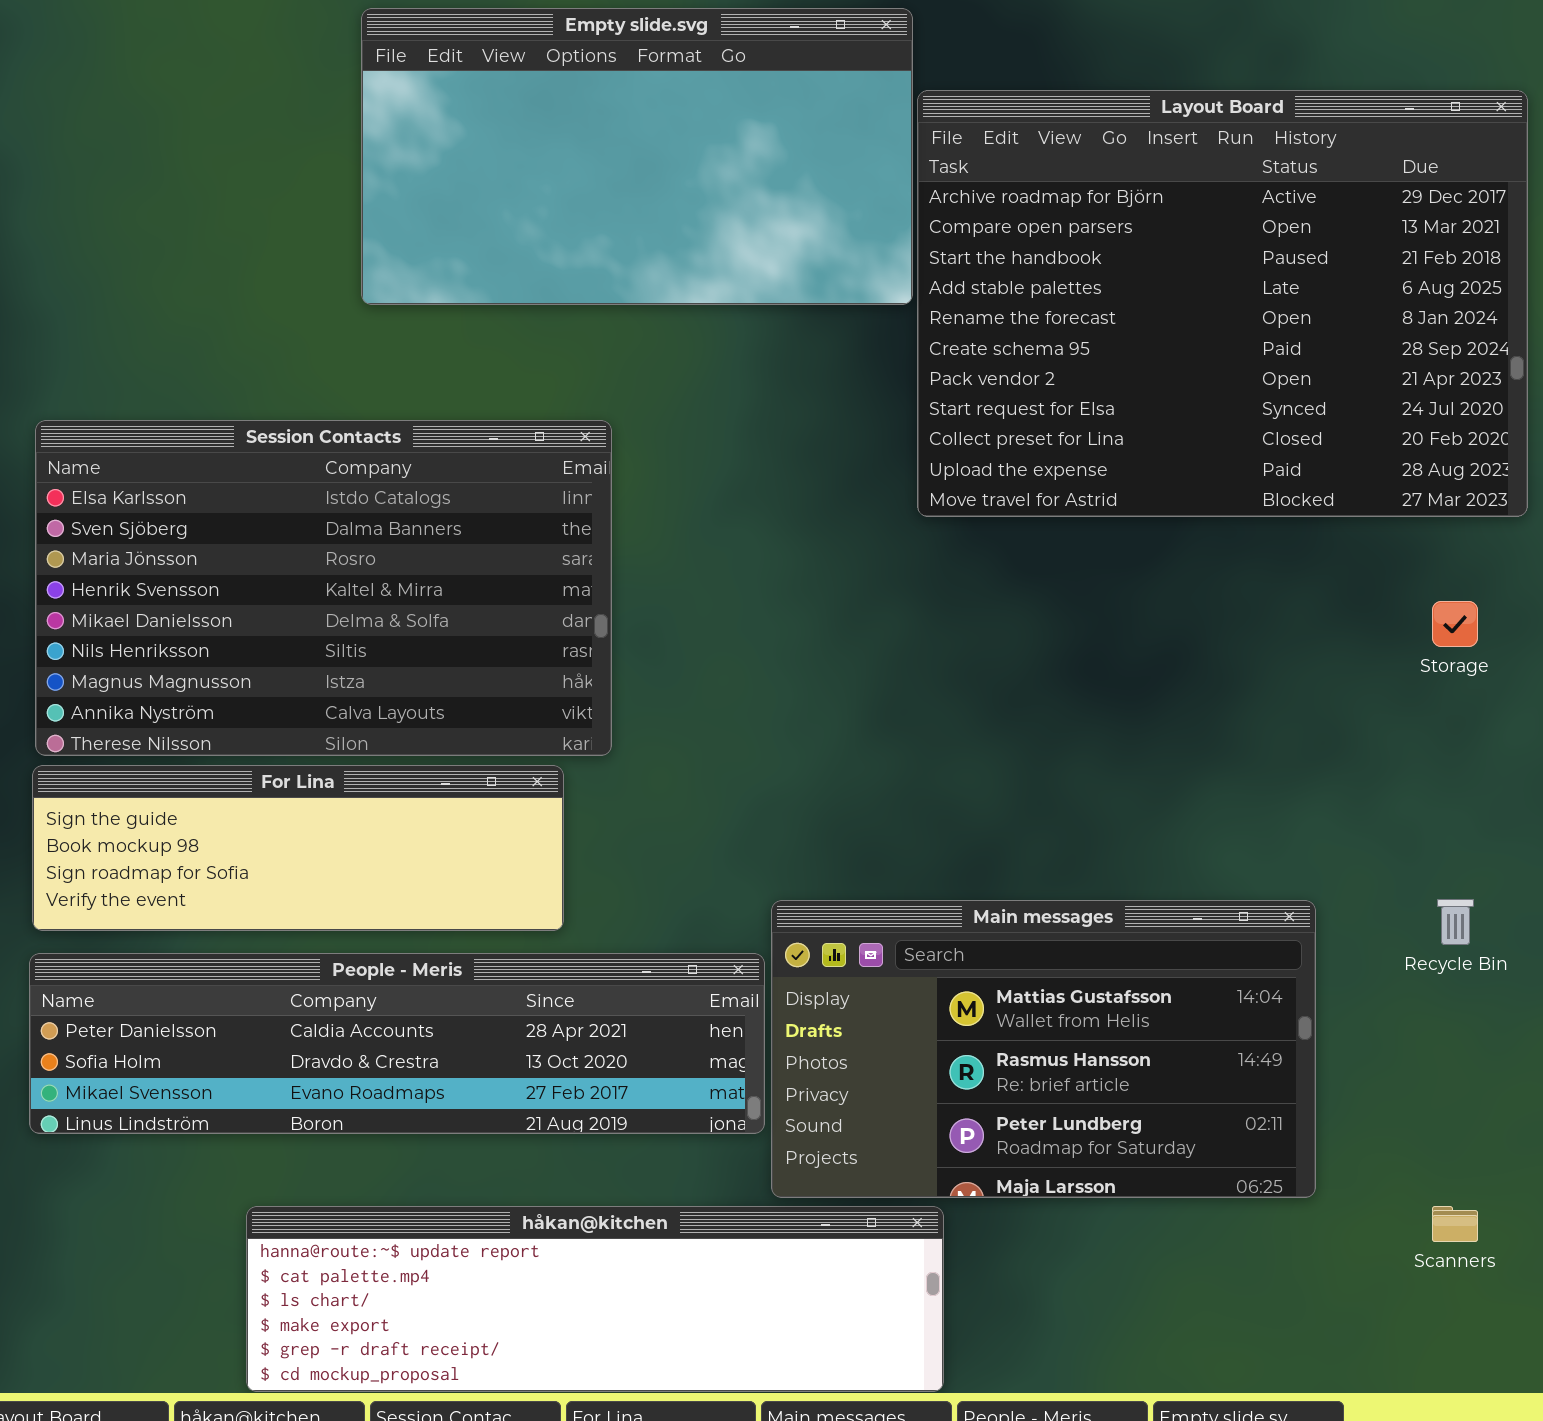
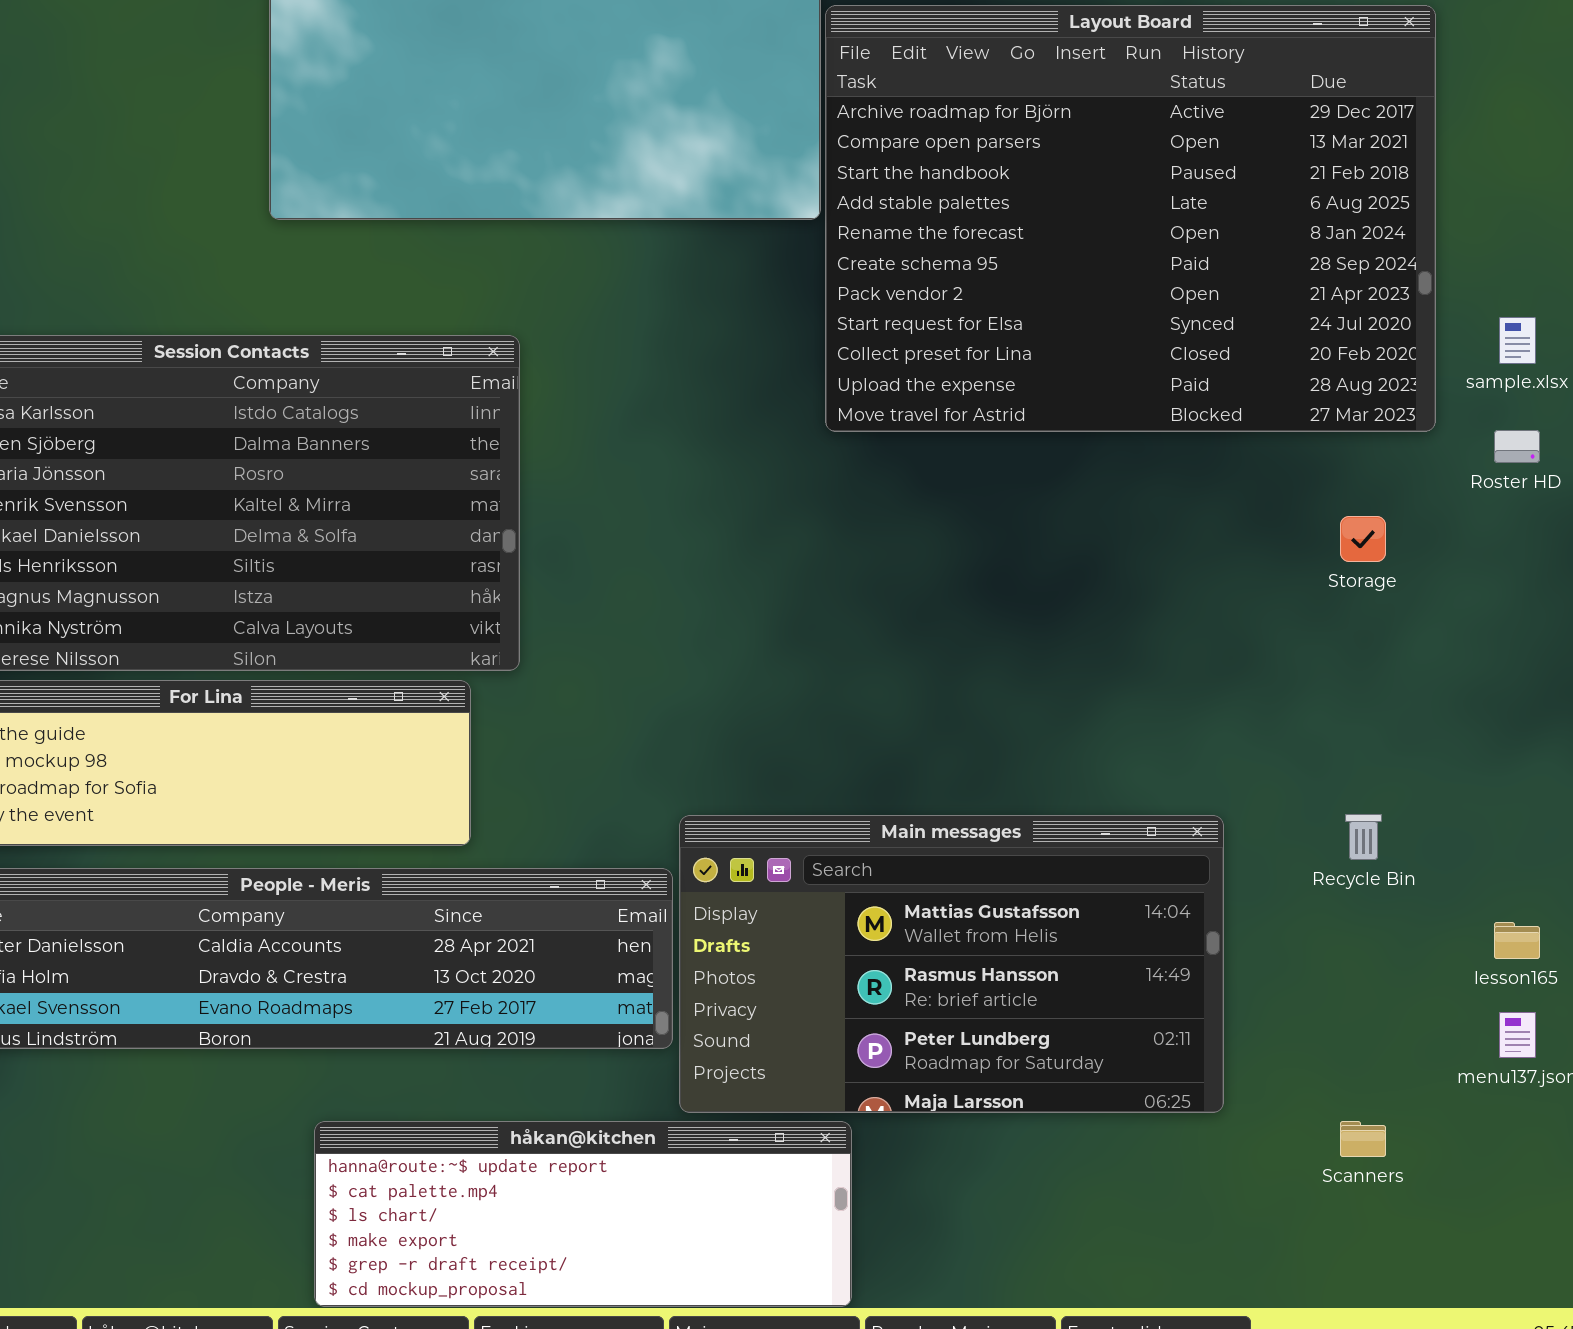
håkan@kitchen: [246,1206,944,1392] -> [314,1121,852,1307], resized

